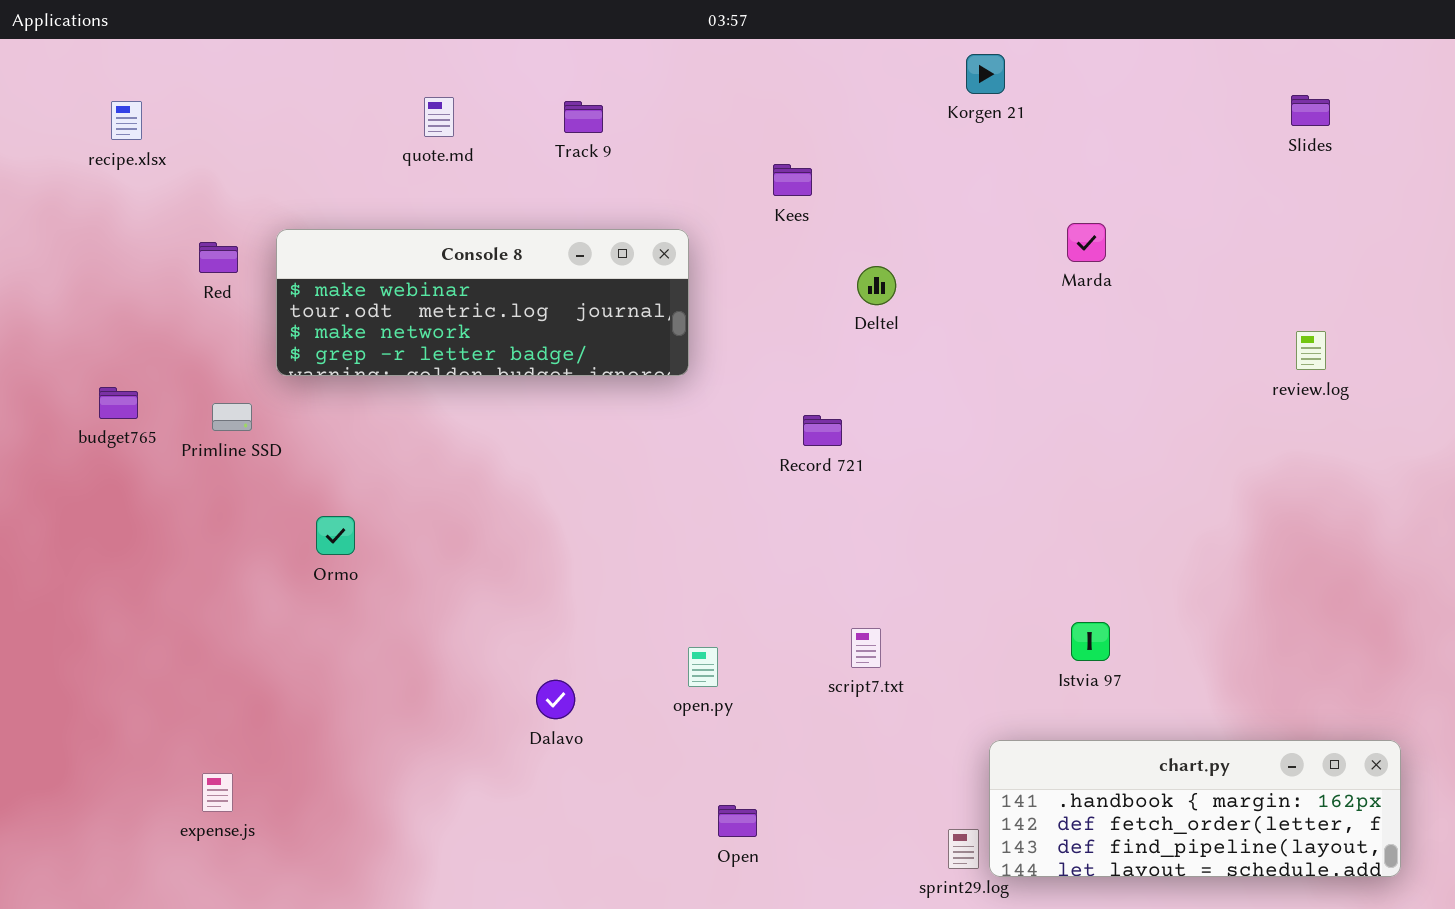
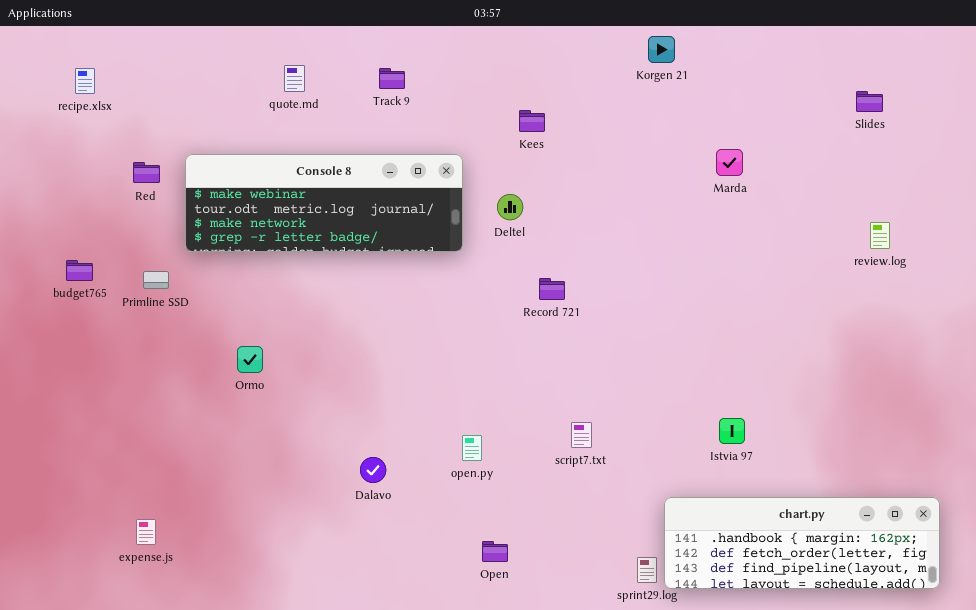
Slides: [1291,95,1330,126] -> [856,91,883,112], moved
Deltel: [857,266,896,305] -> [497,194,523,220], moved
Ormo: [316,516,355,555] -> [237,346,263,373], moved

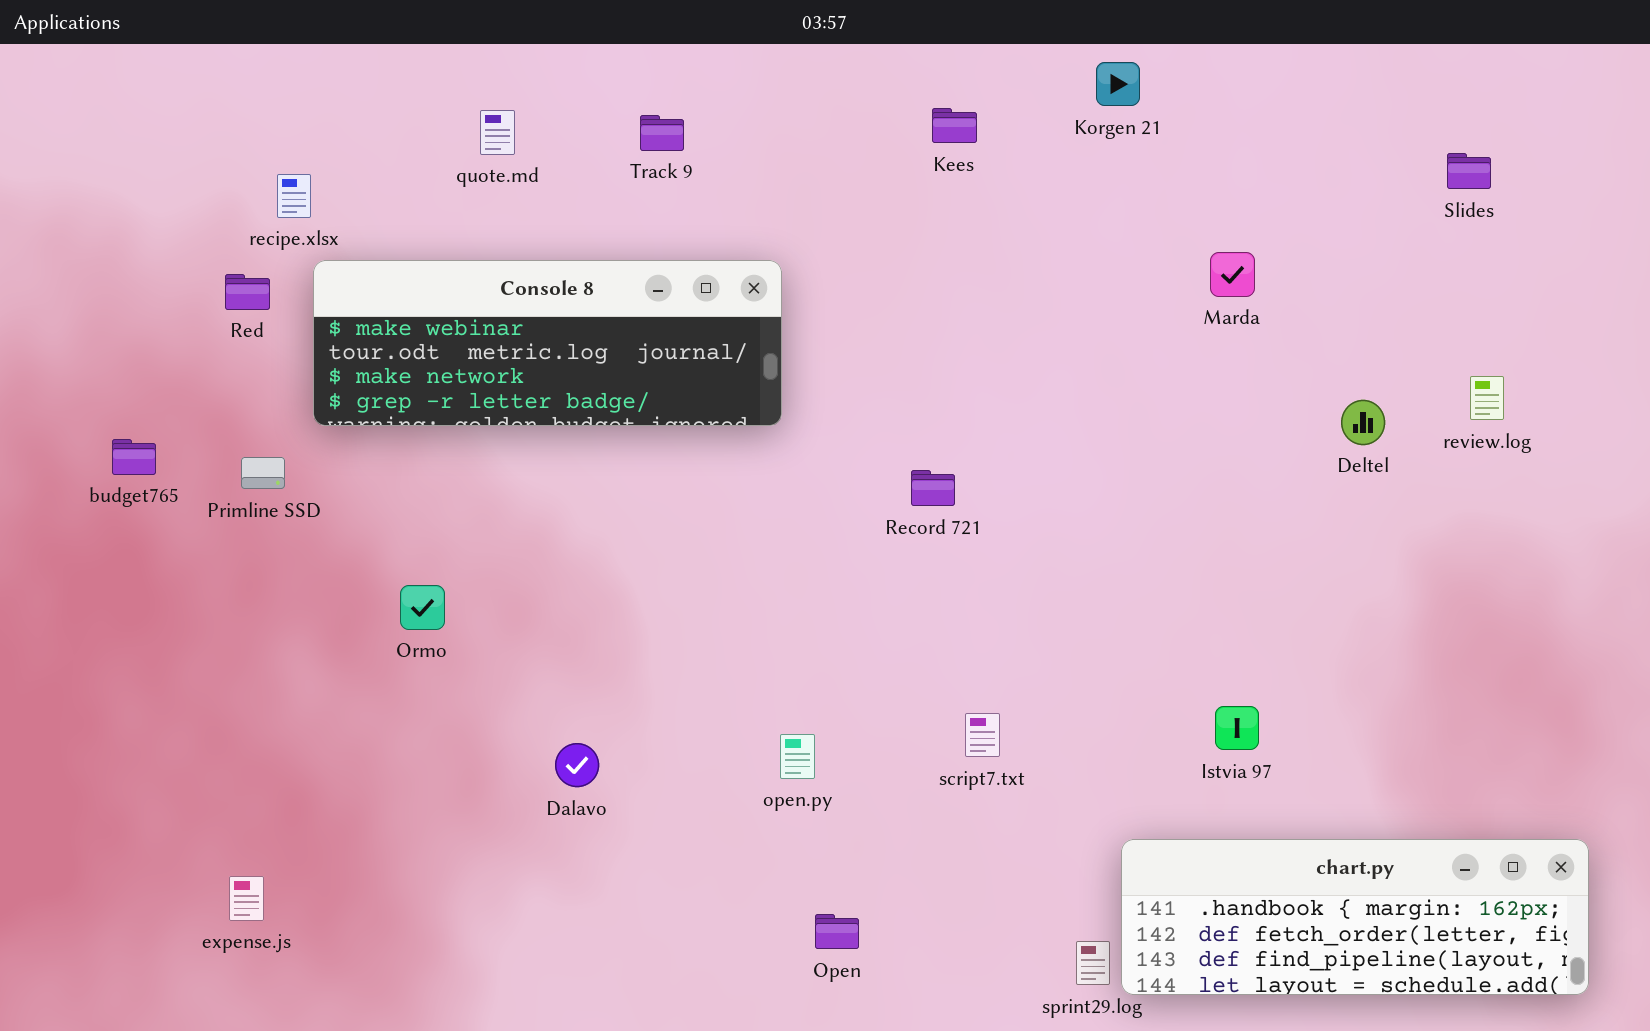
recipe.xlsx: [75,68,95,94] -> [277,174,311,218], moved
Kees: [519,110,545,132] -> [932,108,977,143], moved
Deltel: [497,194,523,220] -> [1341,400,1385,445], moved
Dalavo: [360,457,386,483] -> [555,743,599,787], moved

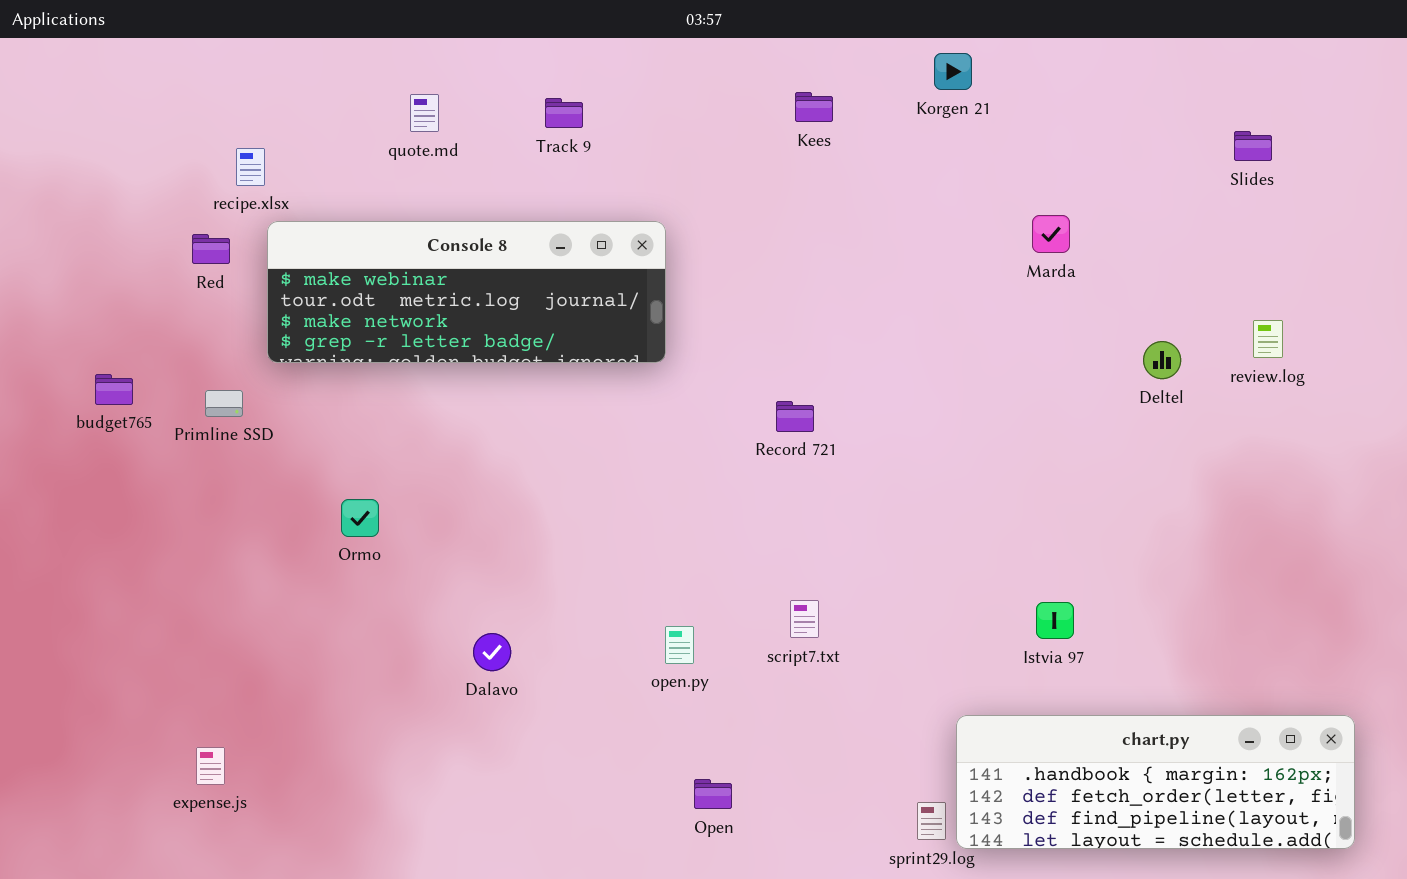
script7.txt: [965,713,1000,757] -> [790,600,819,638], moved

